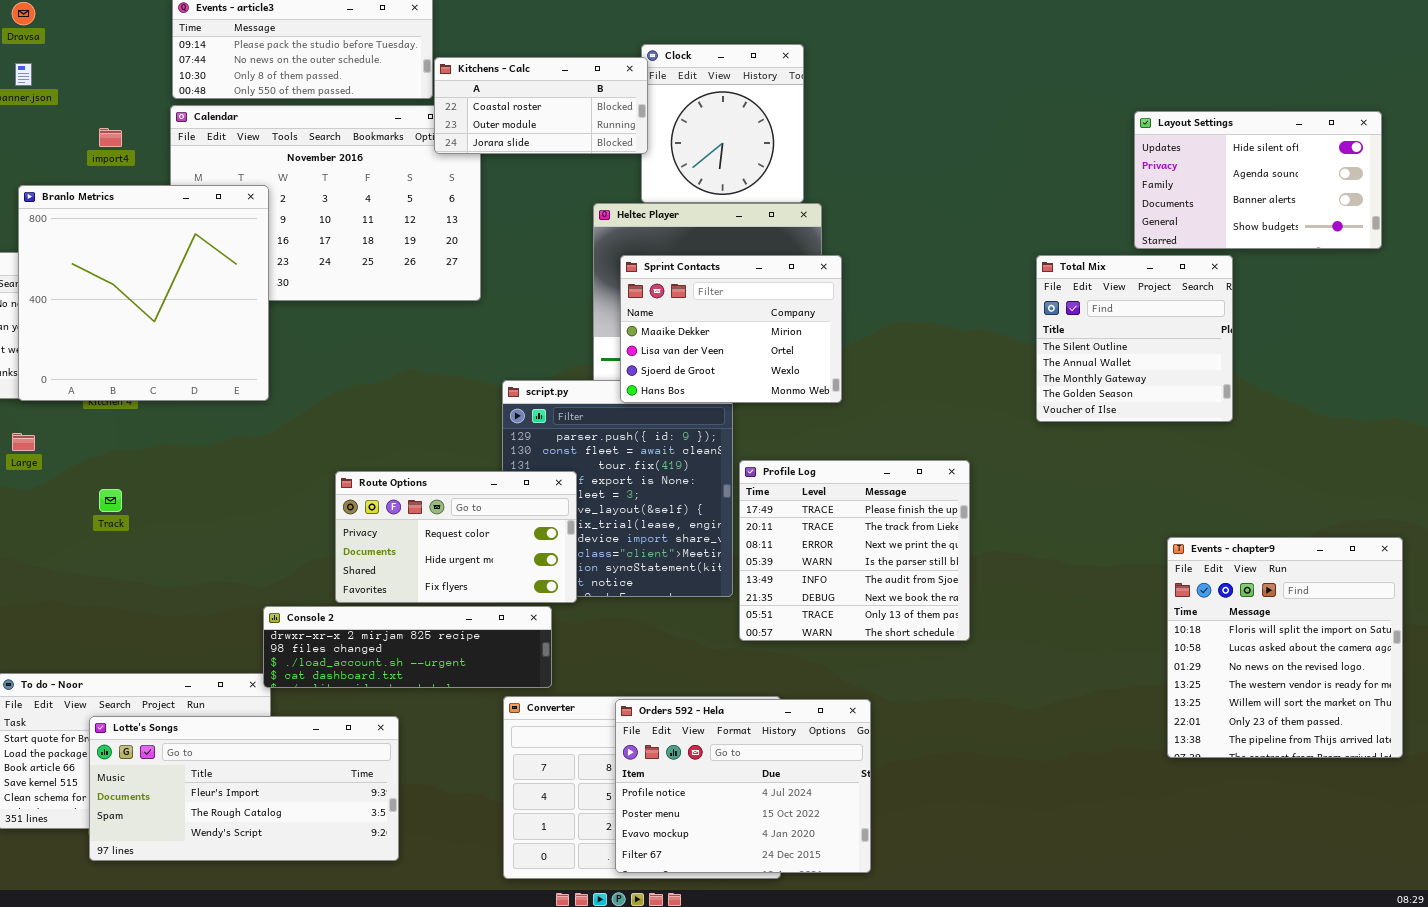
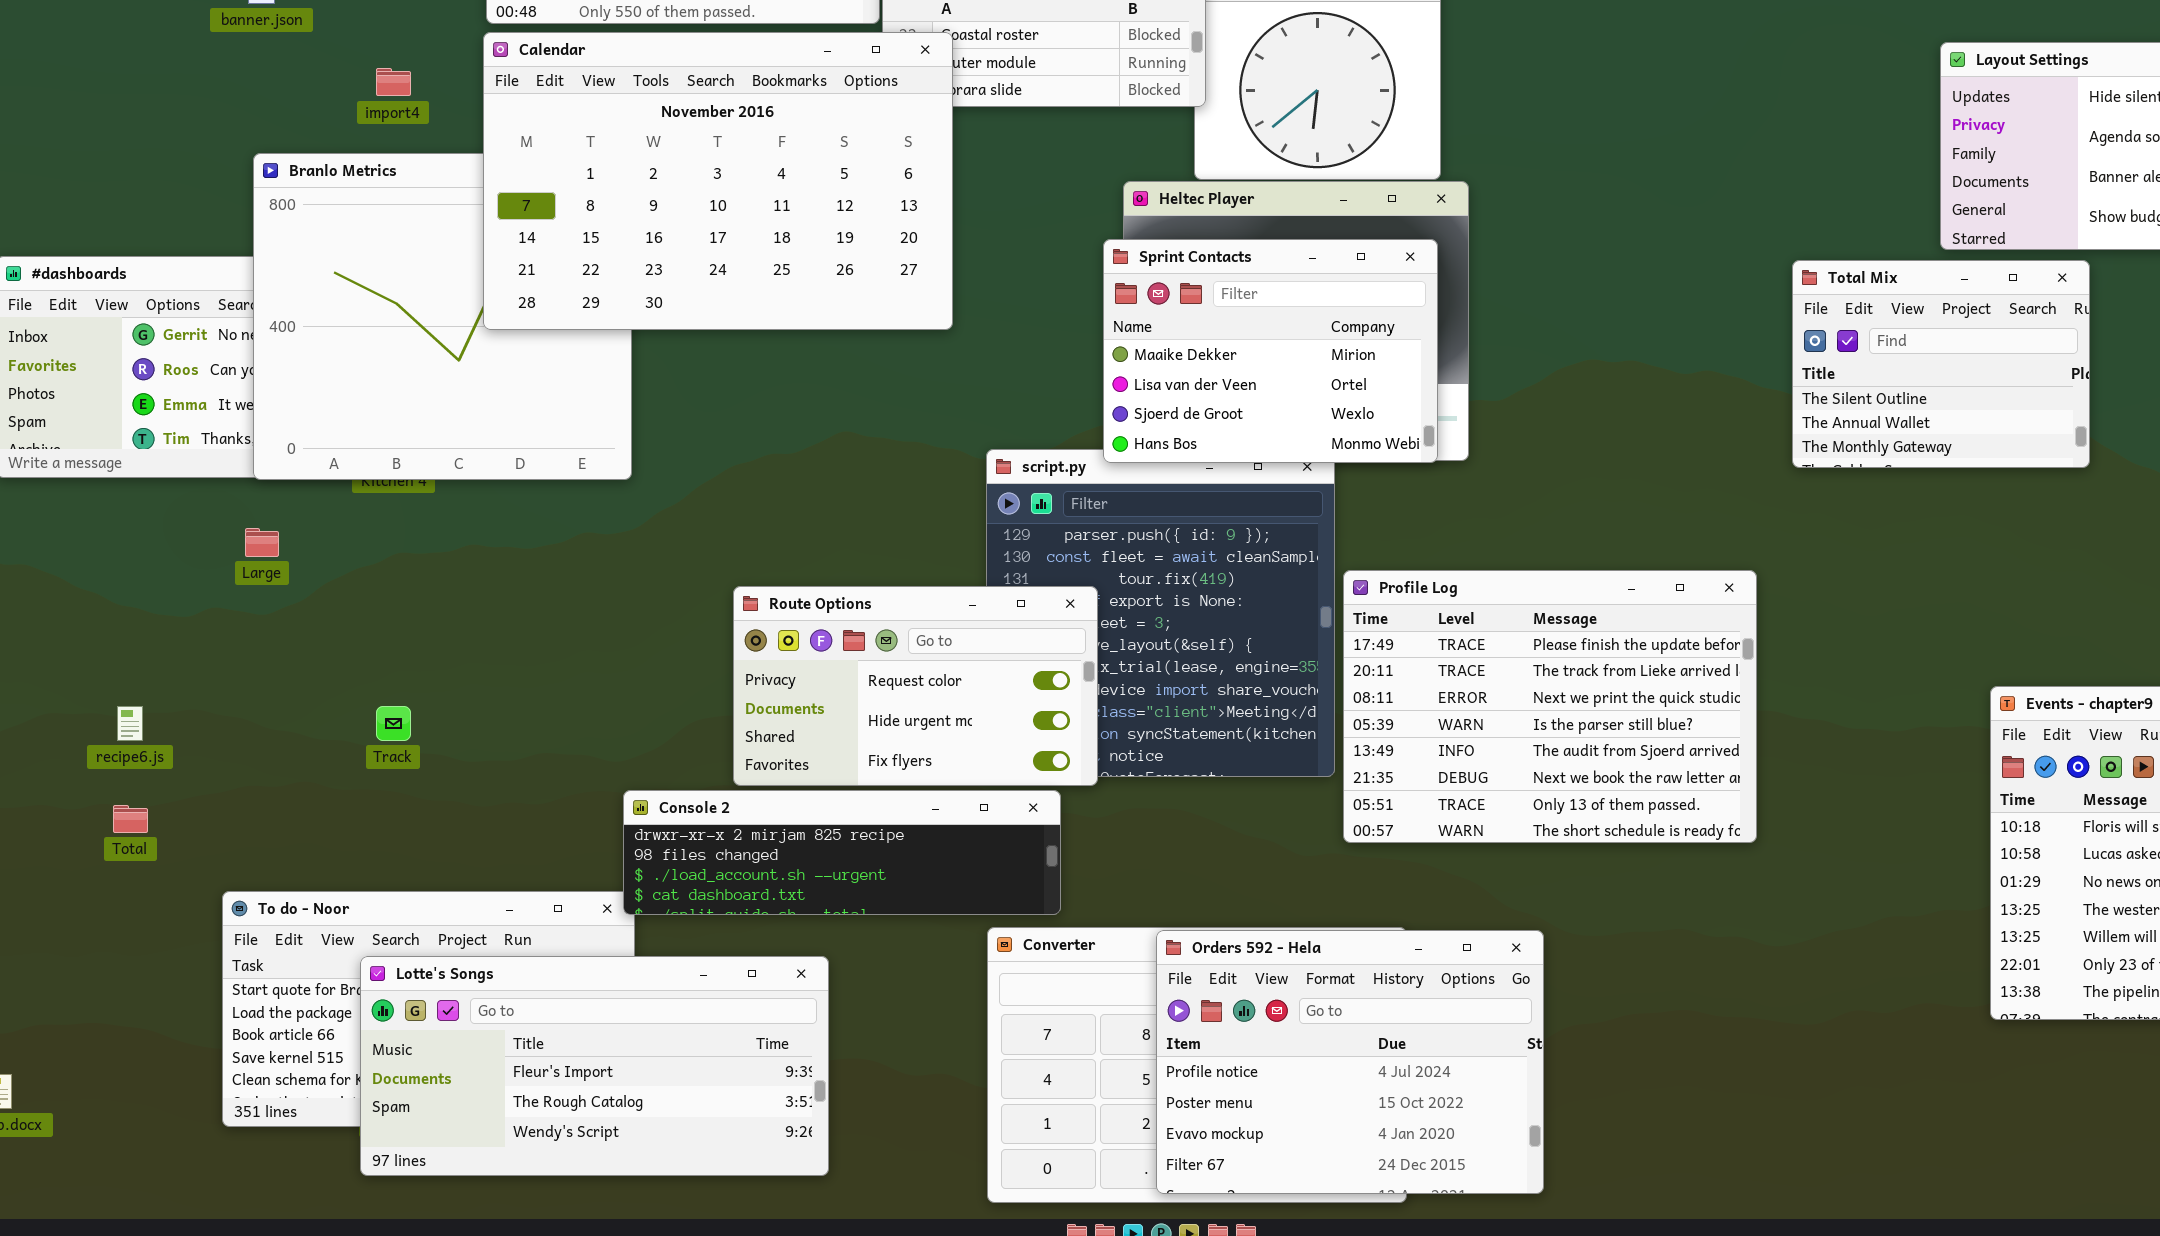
Calendar: [170,105,481,301] -> [483,32,953,330], raised
Sprint Contacts: [620,255,842,403] -> [1103,239,1438,463], moved
Total Mix: [1036,255,1233,422] -> [1792,260,2090,468], resized
Profile Log: [739,460,970,641] -> [1343,570,1757,843], resized
Track: [99,489,122,512] -> [376,706,411,741], moved

